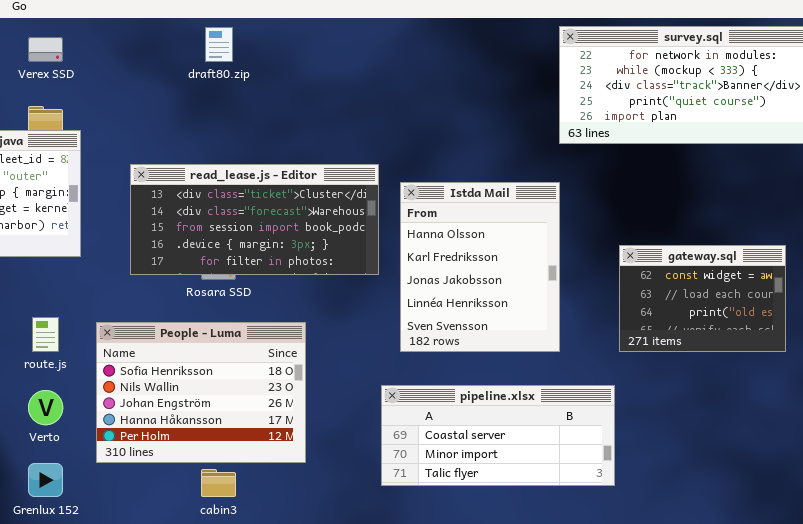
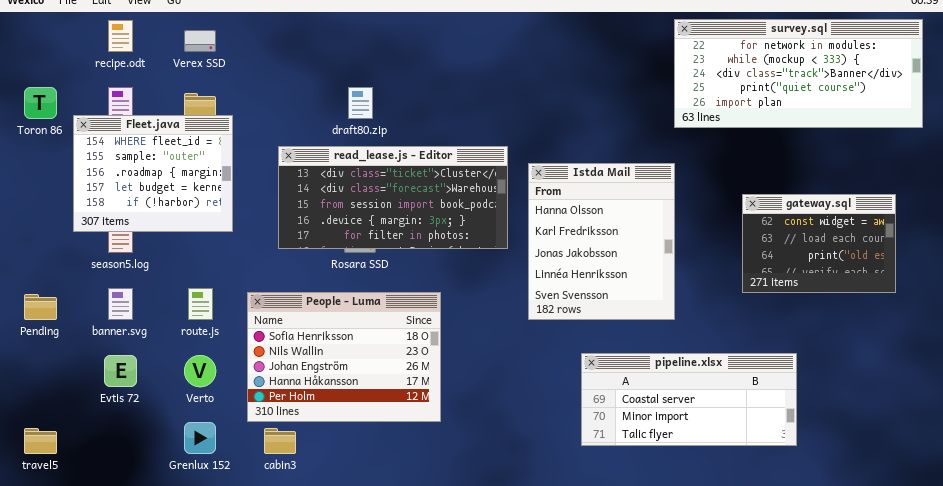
draft80.zip: [205,27,233,62] -> [348,87,373,119], moved
gateway.sql: [619,245,786,352] -> [742,194,896,293], moved
pipeline.xlsx: [381,385,615,486] -> [581,353,797,446], moved
cabin3: [201,469,236,497] -> [264,428,296,454], moved

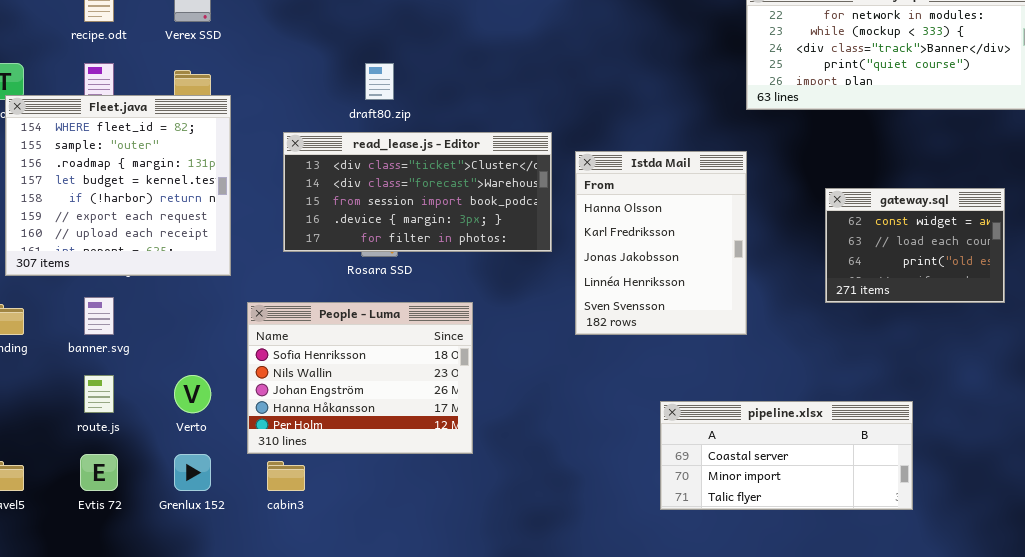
Fleet.java: [73,115,233,232] -> [5,95,231,276], resized
route.js: [188,288,213,320] -> [84,375,114,413], moved
pipeline.xlsx: [581,353,797,446] -> [660,401,913,510], moved
Evtis 72: [104,355,137,387] -> [80,454,118,491], moved

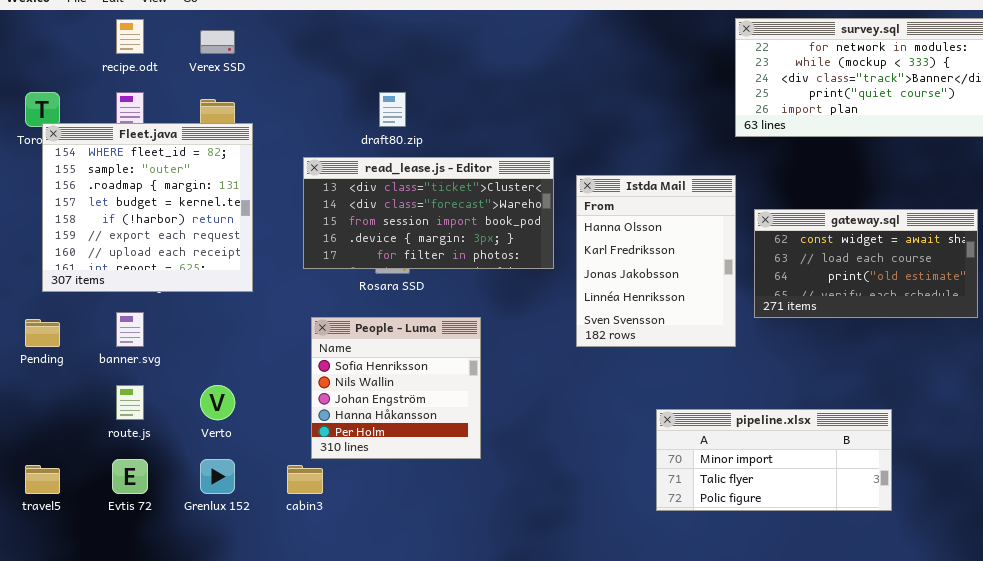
gateway.sql: [825,188,1005,303] -> [754,209,978,318], resized
People - Luma: [247,302,473,454] -> [311,317,481,459], resized
pipeline.xlsx: [660,401,913,510] -> [656,409,892,511], scrolled down 1 row

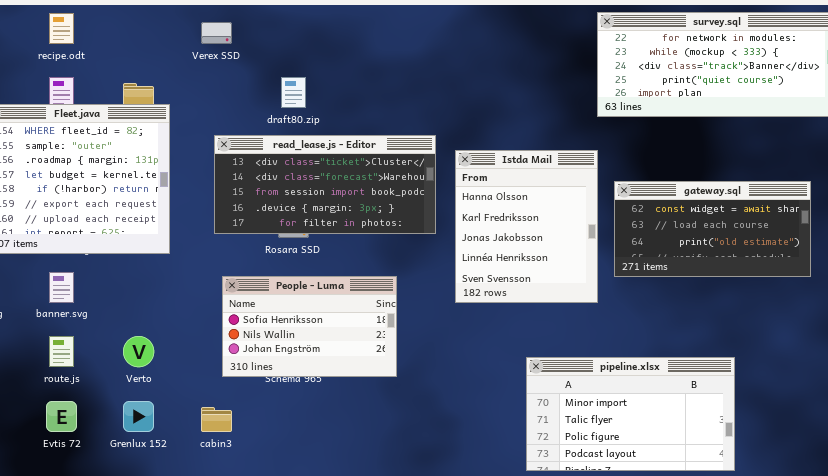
Verex SSD: [200,30,235,54] -> [201,22,232,44], moved
People - Luma: [311,317,481,459] -> [222,276,397,377], resized
pipeline.xlsx: [656,409,892,511] -> [526,357,735,471], resized

